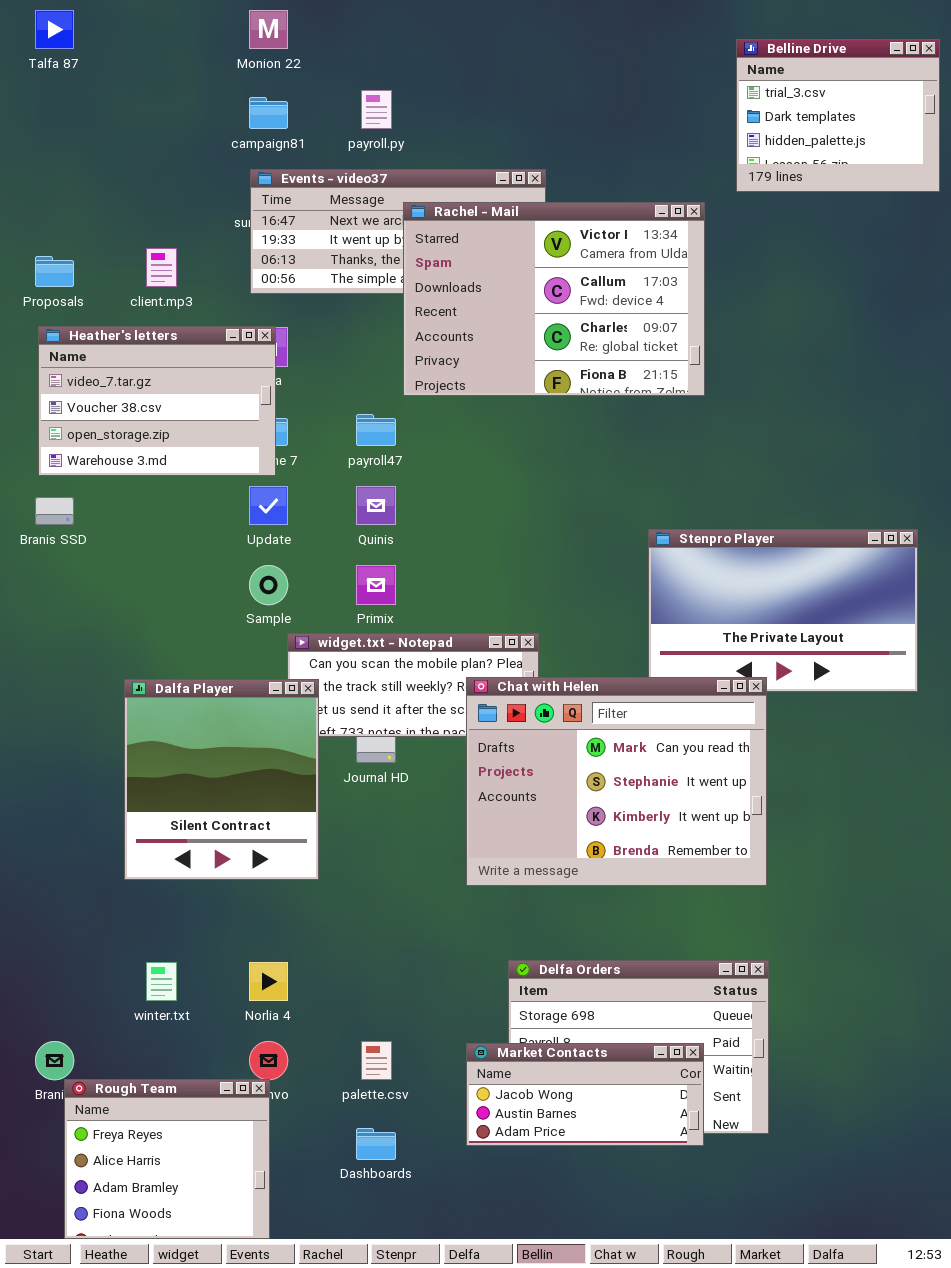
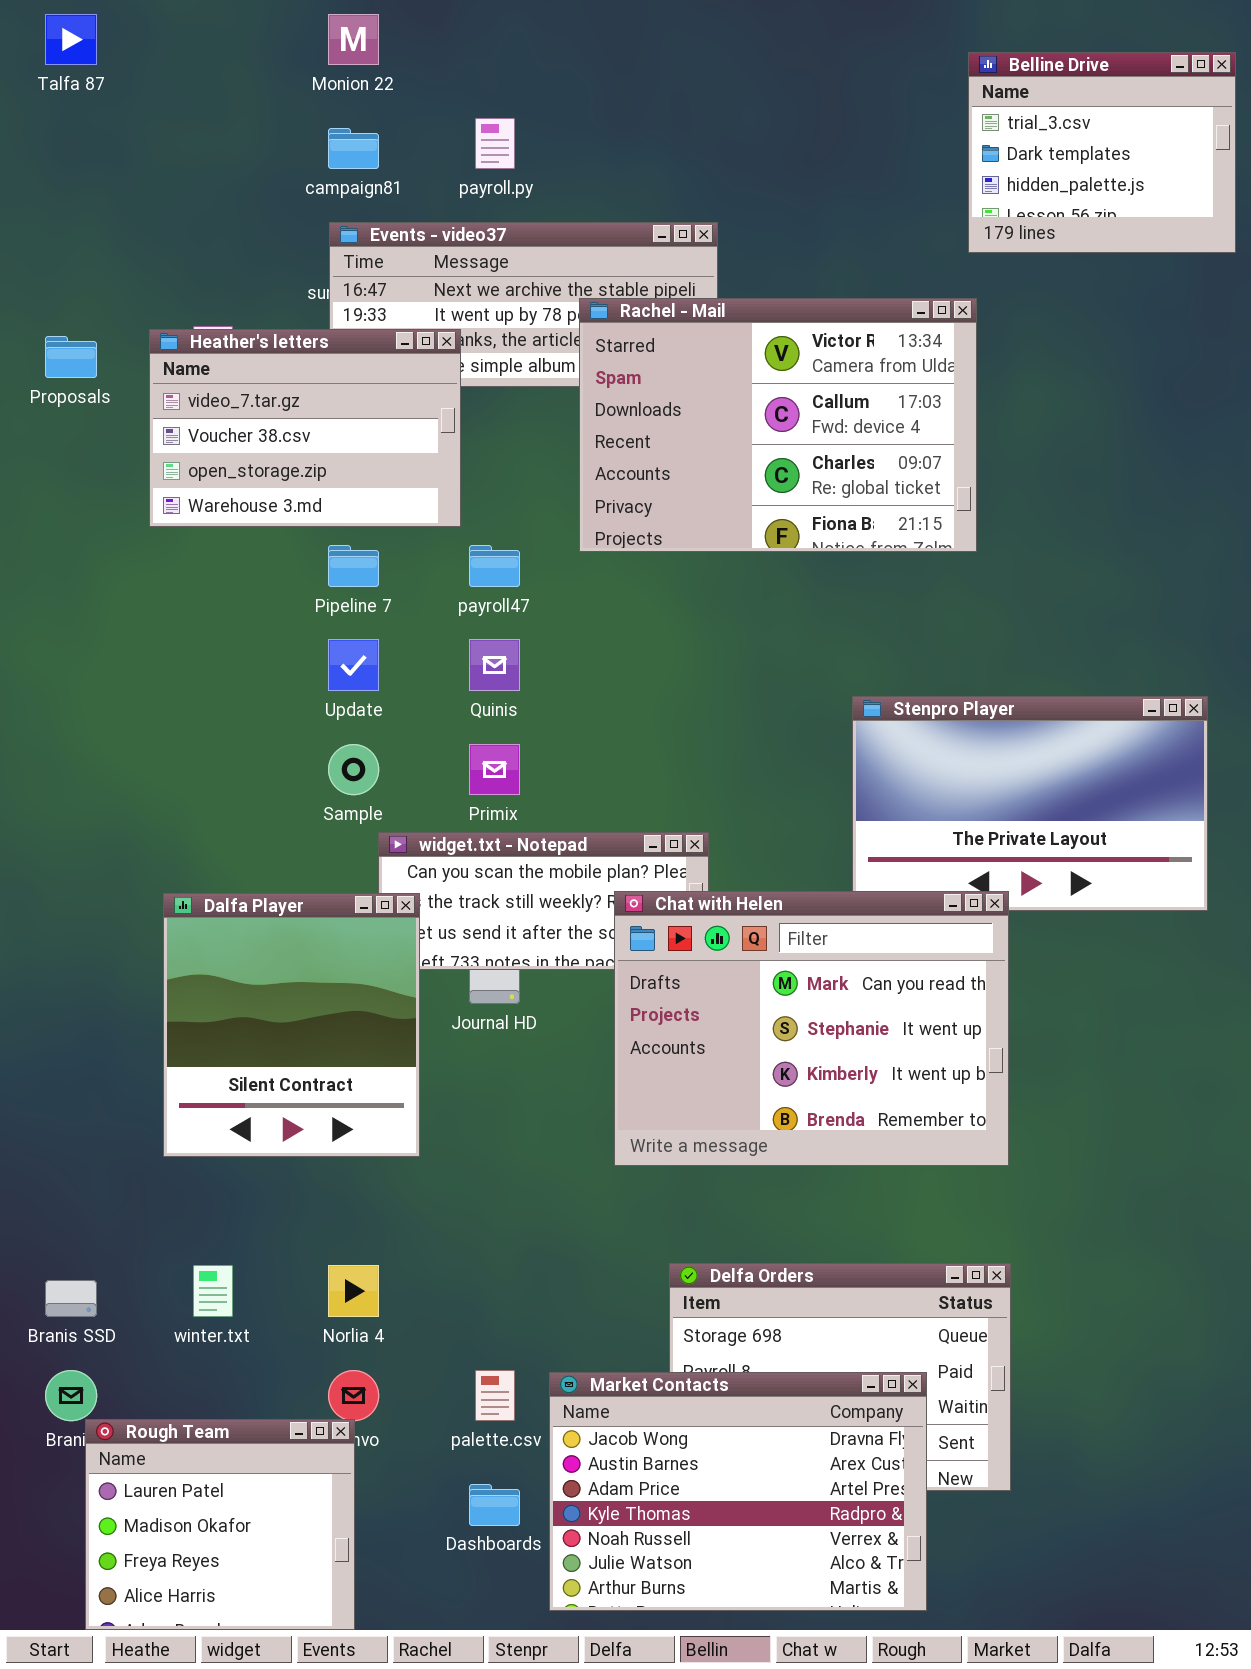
Rachel - Mail: [403,202,705,396] -> [579,298,977,552], moved
Heather's letters: [38,326,276,476] -> [149,329,461,527], moved
Branis SSD: [35,497,74,525] -> [45,1280,97,1317], moved
Market Contacts: [466,1043,704,1146] -> [549,1372,927,1611], resized
Rough Team: [64,1079,270,1239] -> [85,1419,355,1630], scrolled up 2 rows

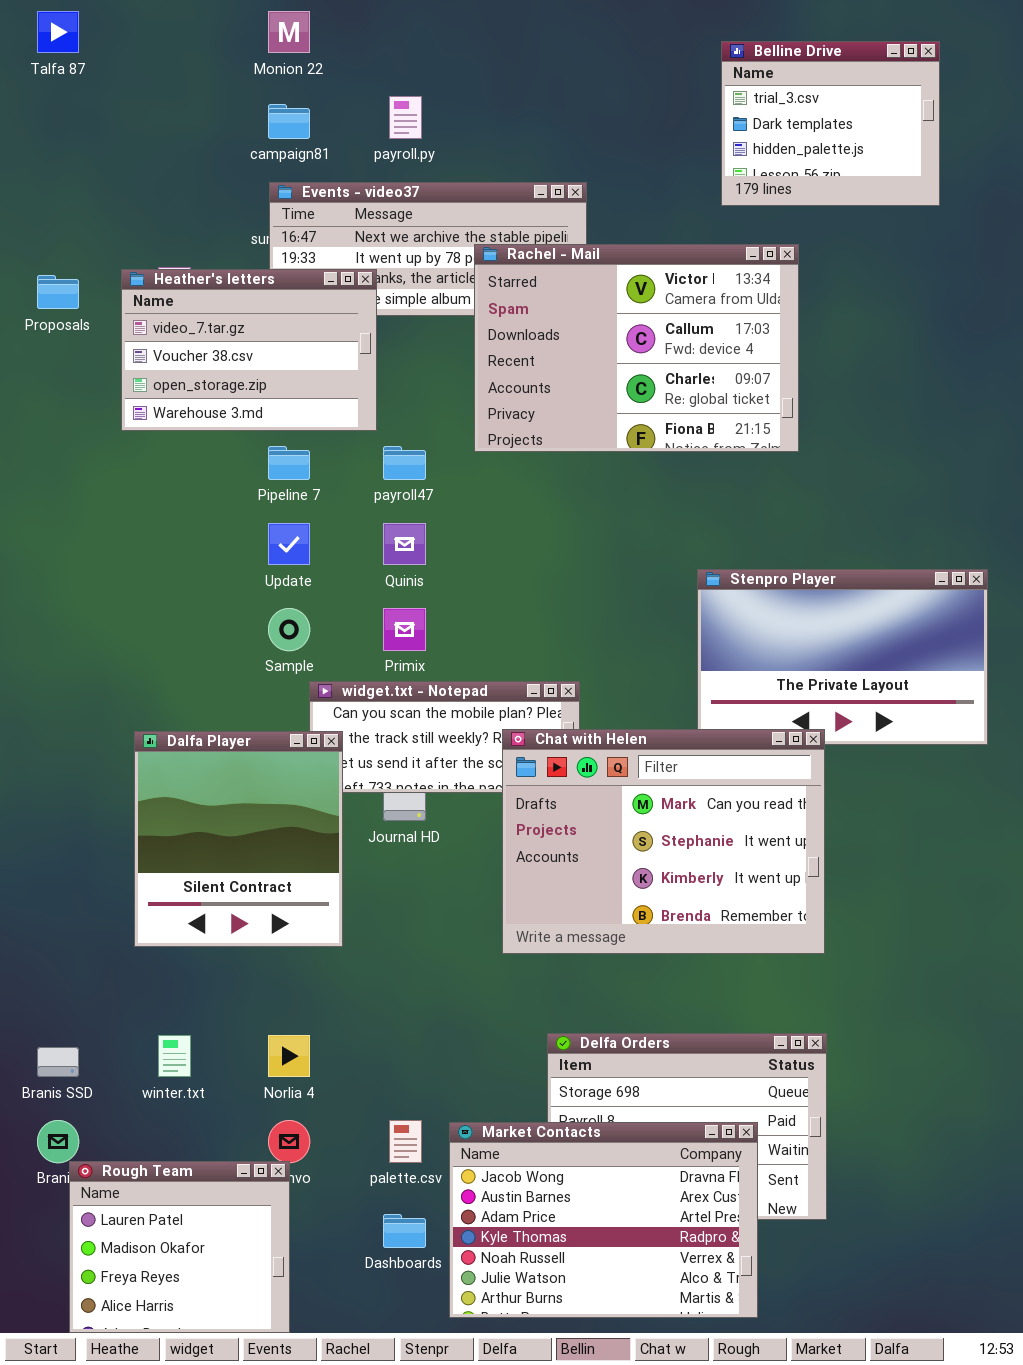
Belline Drive: [968,52,1236,253] -> [721,41,940,206], moved

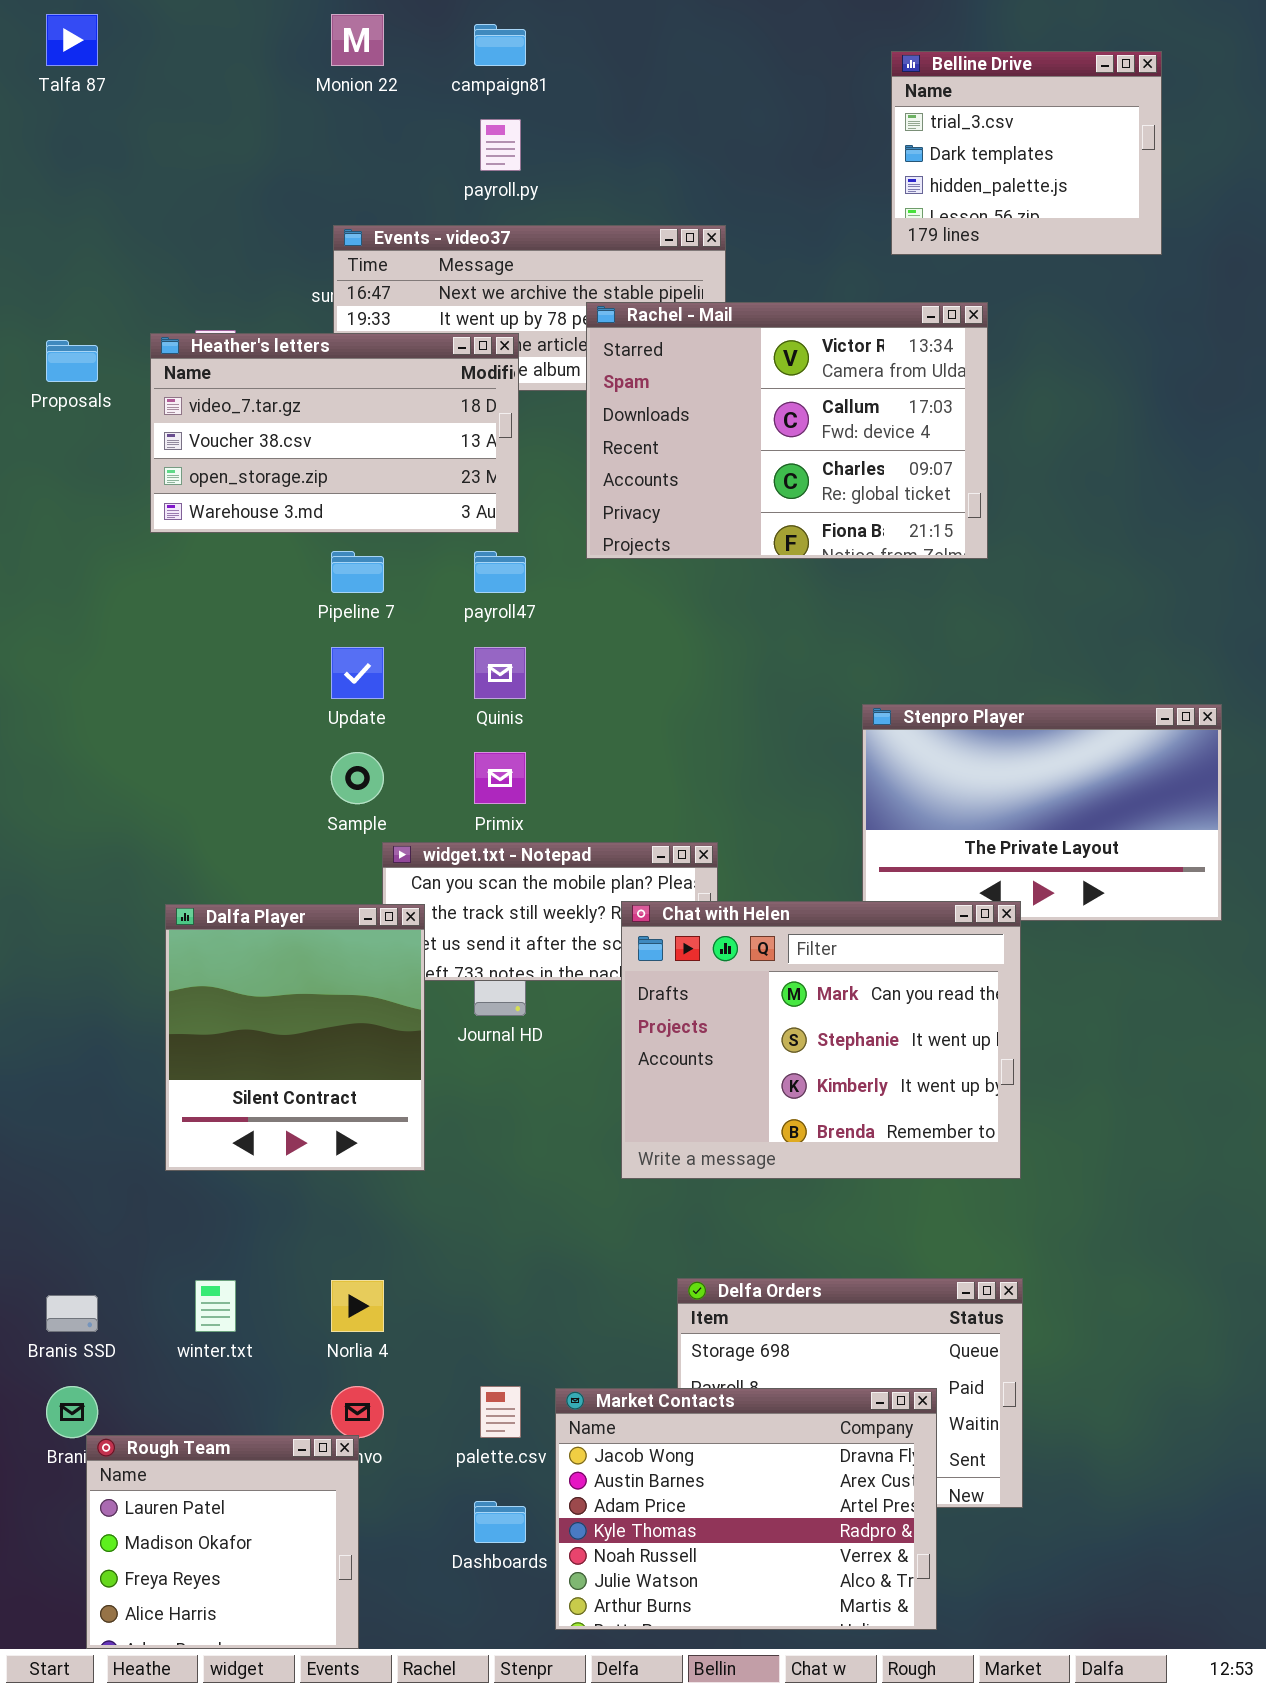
campaign81: [268,104,310,139] -> [474,24,526,66], moved
Heather's letters: [121,269,377,431] -> [150,333,519,533], resized

